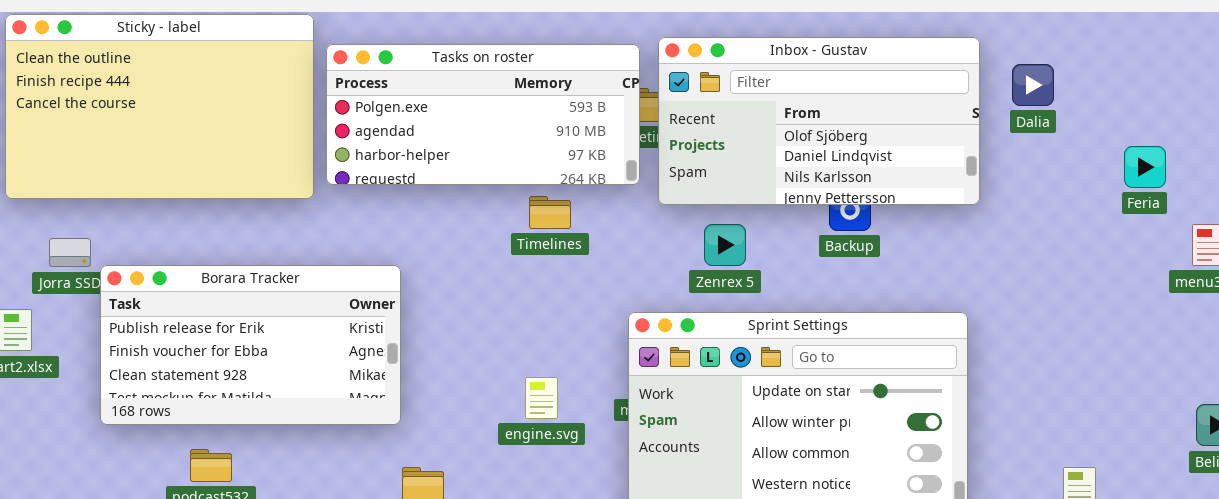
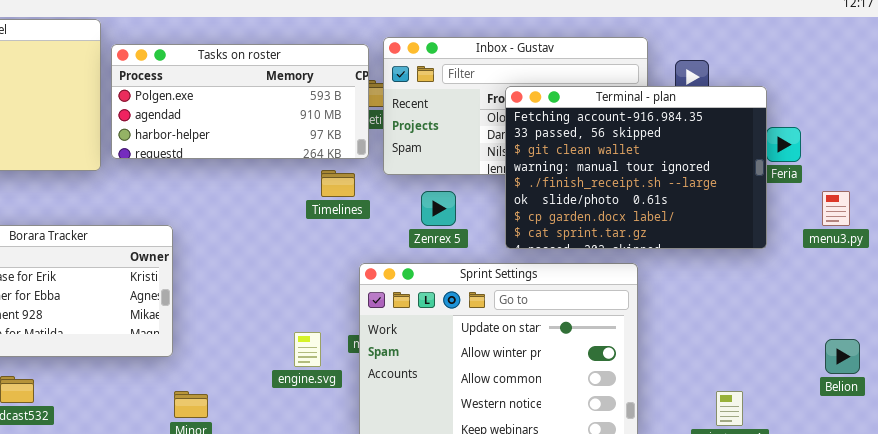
Terminal - plan: none -> [505,86,767,249], opened
Timelines: [529,196,571,229] -> [321,170,355,197], moved
engine.svg: [525,377,558,419] -> [294,332,321,367], moved

